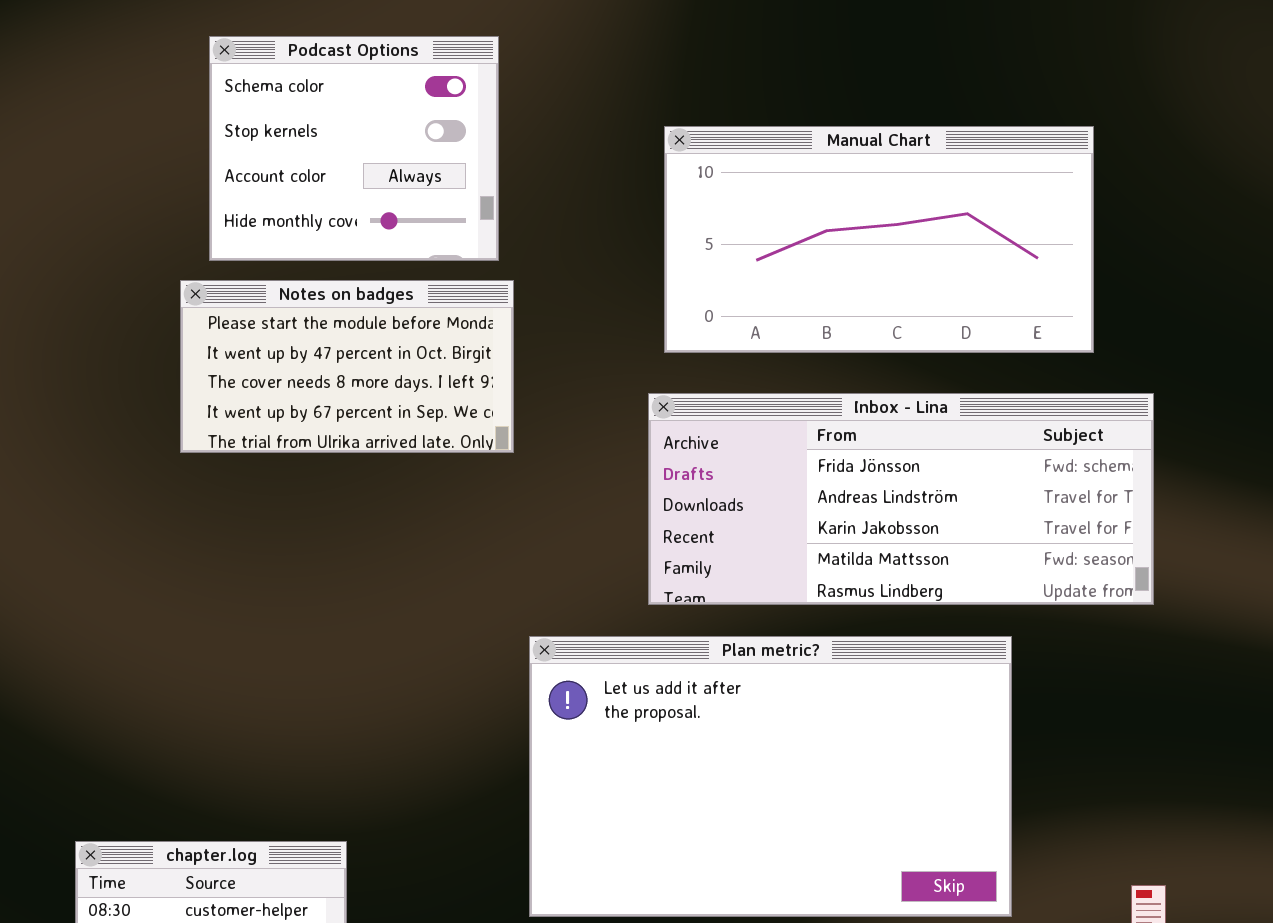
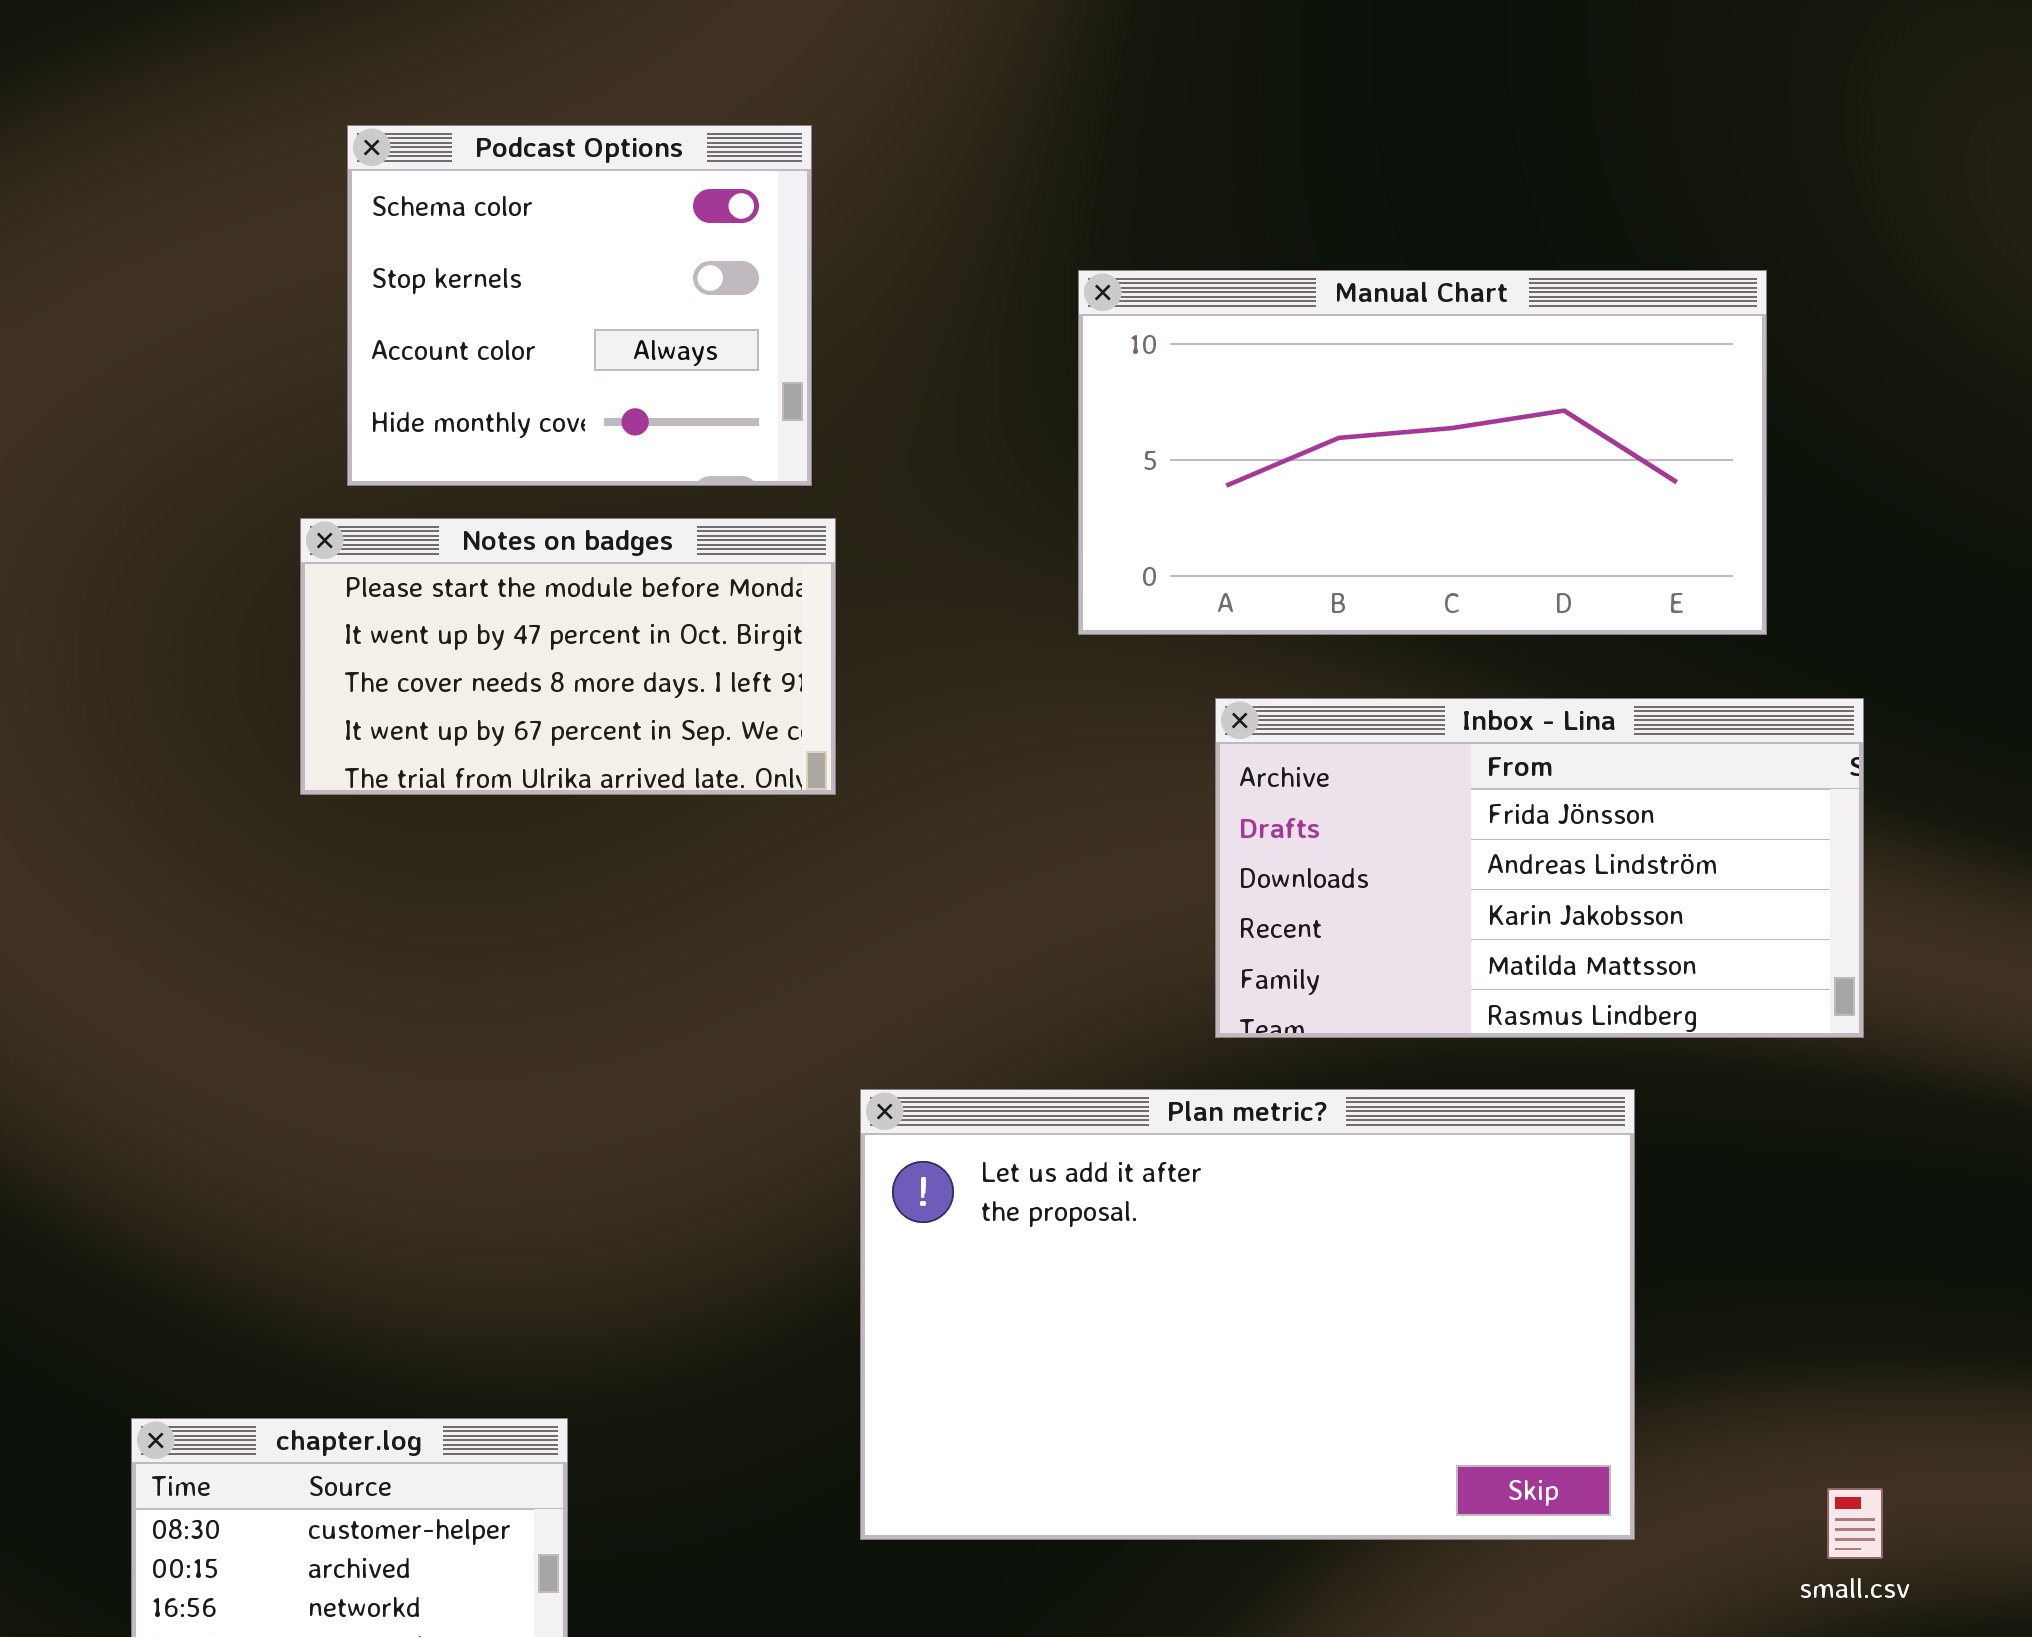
Inbox - Lina: [648,393,1154,605] -> [1215,698,1864,1038], resized

